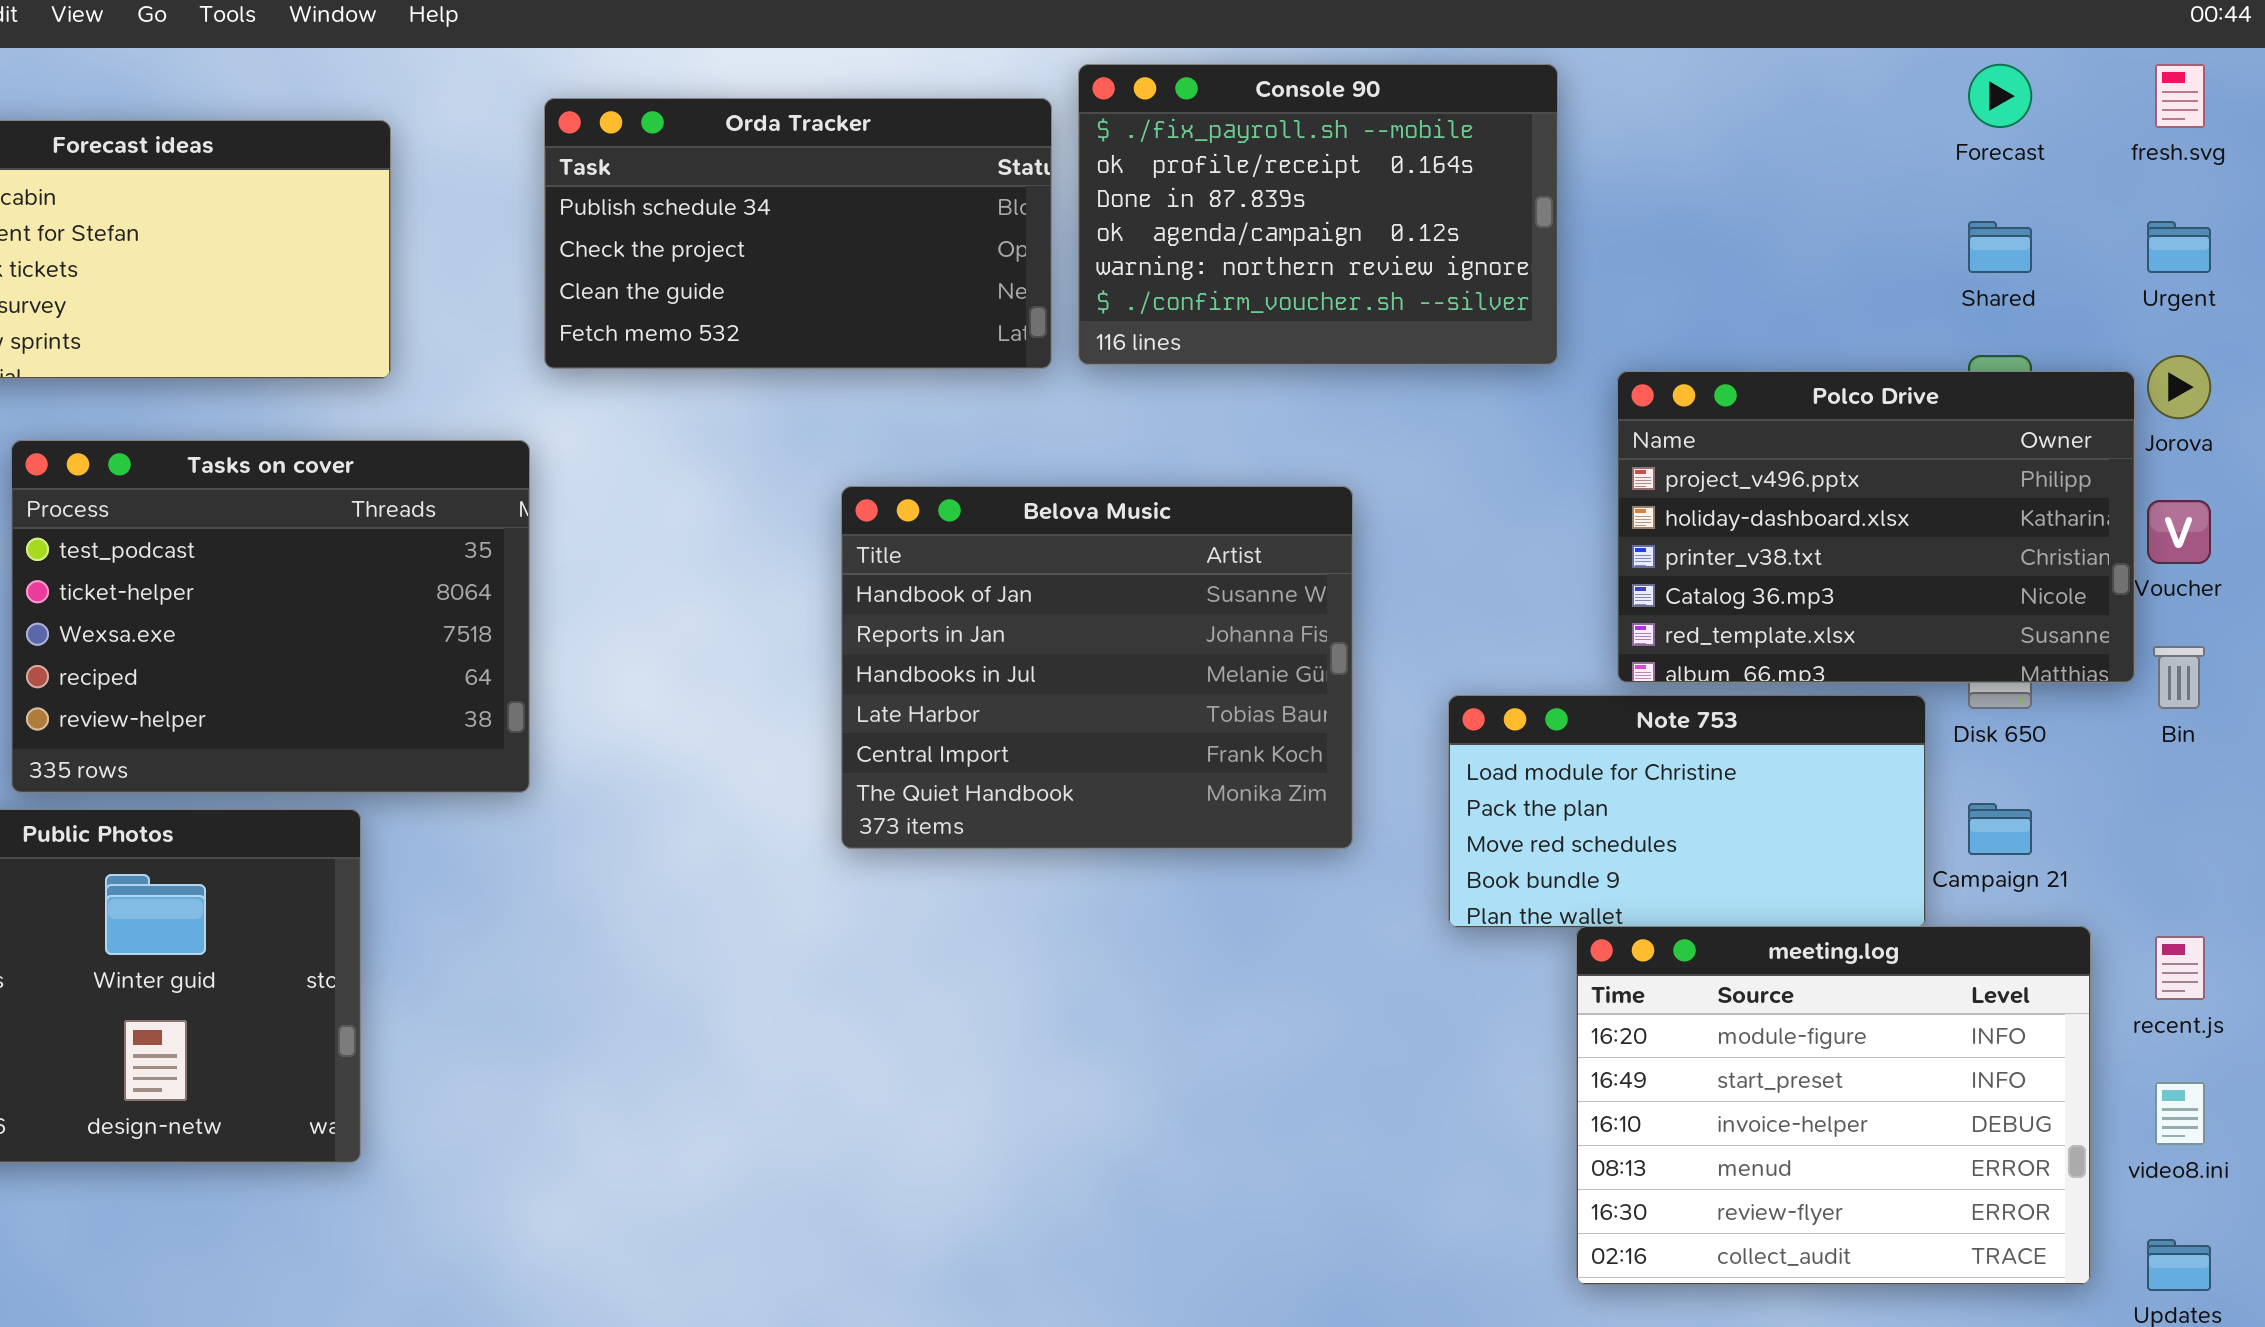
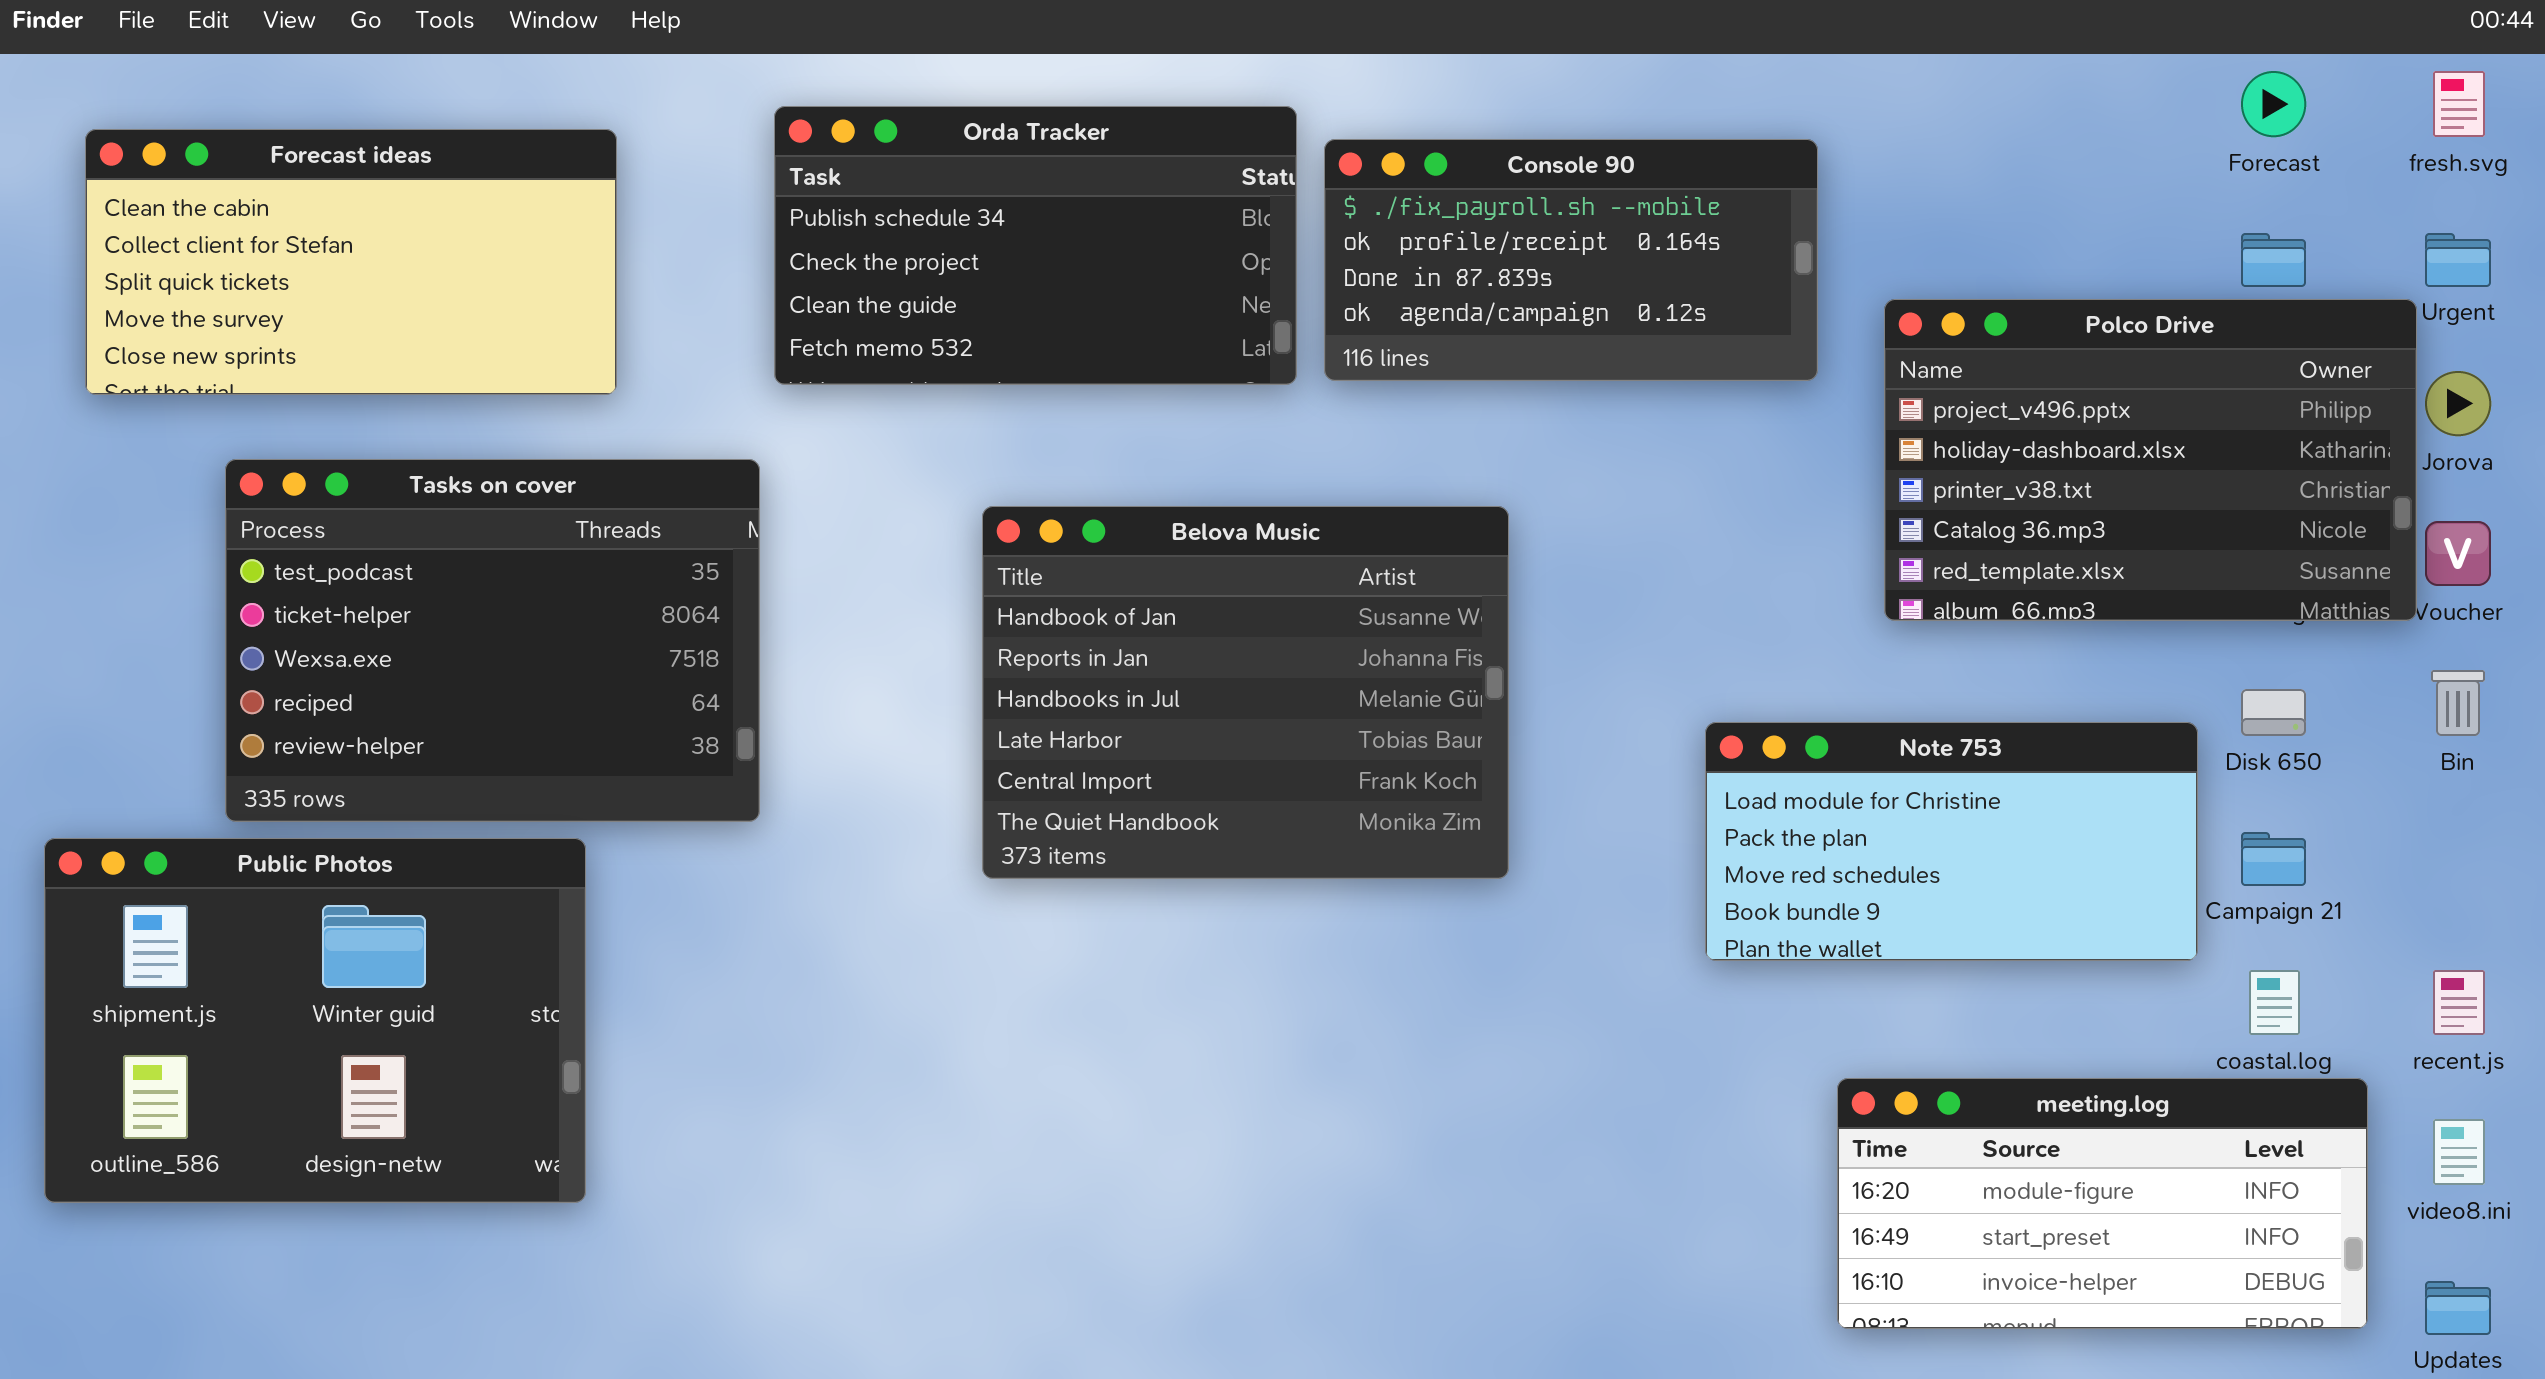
Console 90: [1078,64,1558,365] -> [1324,139,1818,381], resized
Polco Drive: [1617,371,2135,683] -> [1884,299,2417,621], moved
Belova Music: [841,486,1353,849] -> [982,506,1509,879], moved
meeting.log: [1576,926,2091,1285] -> [1837,1078,2368,1329], resized

